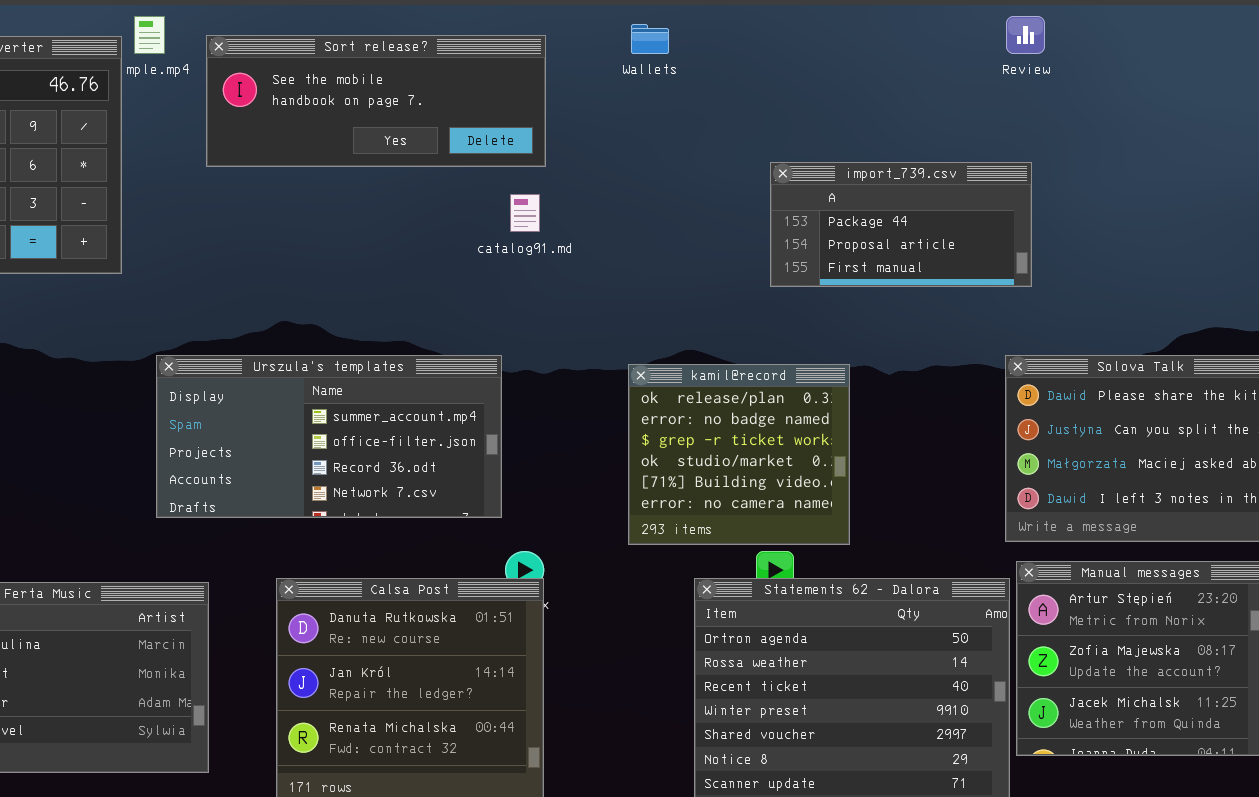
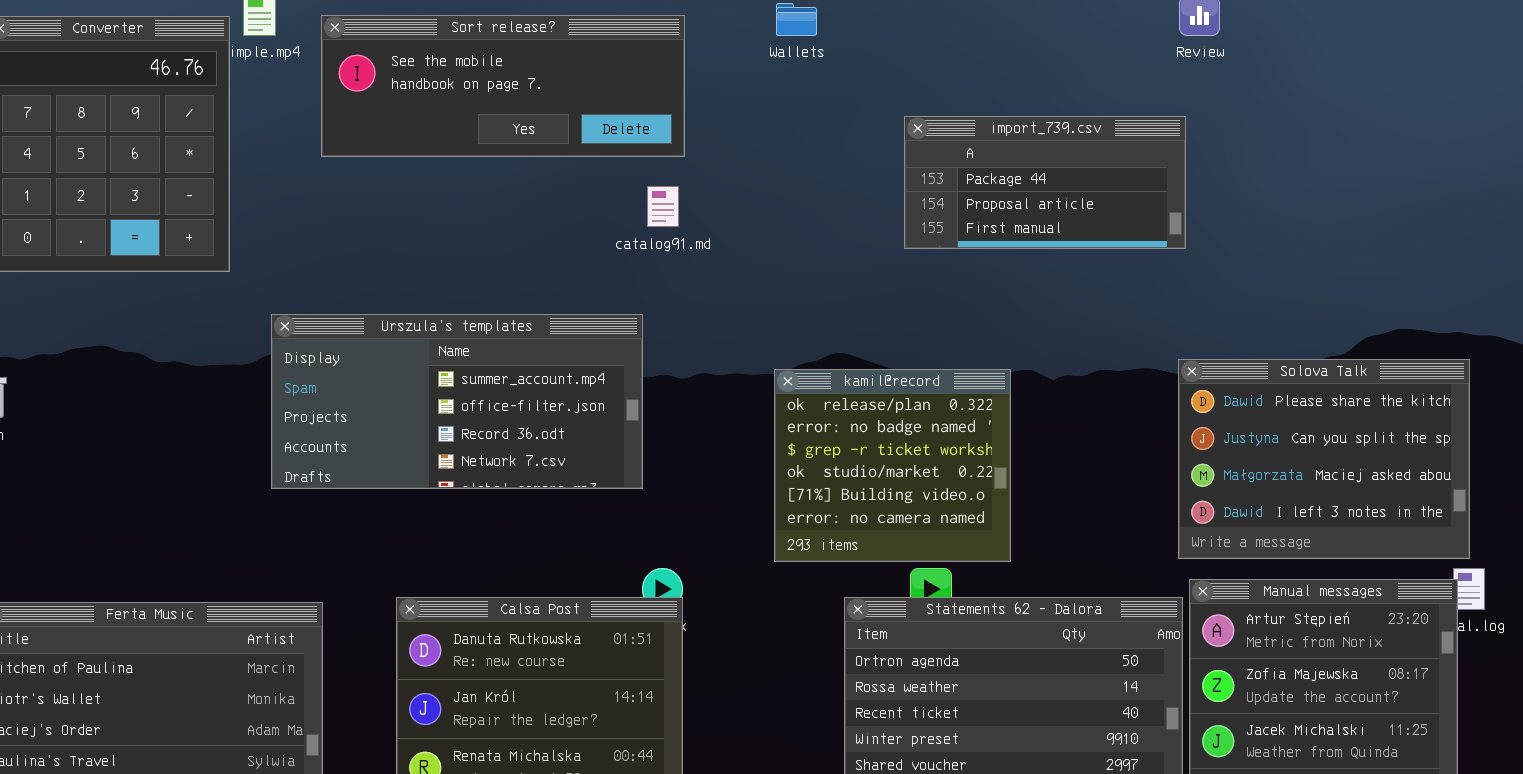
import_739.csv: [770,162,1032,287] -> [904,116,1186,249], moved
Urszula's templates: [156,355,502,518] -> [271,314,643,489], moved

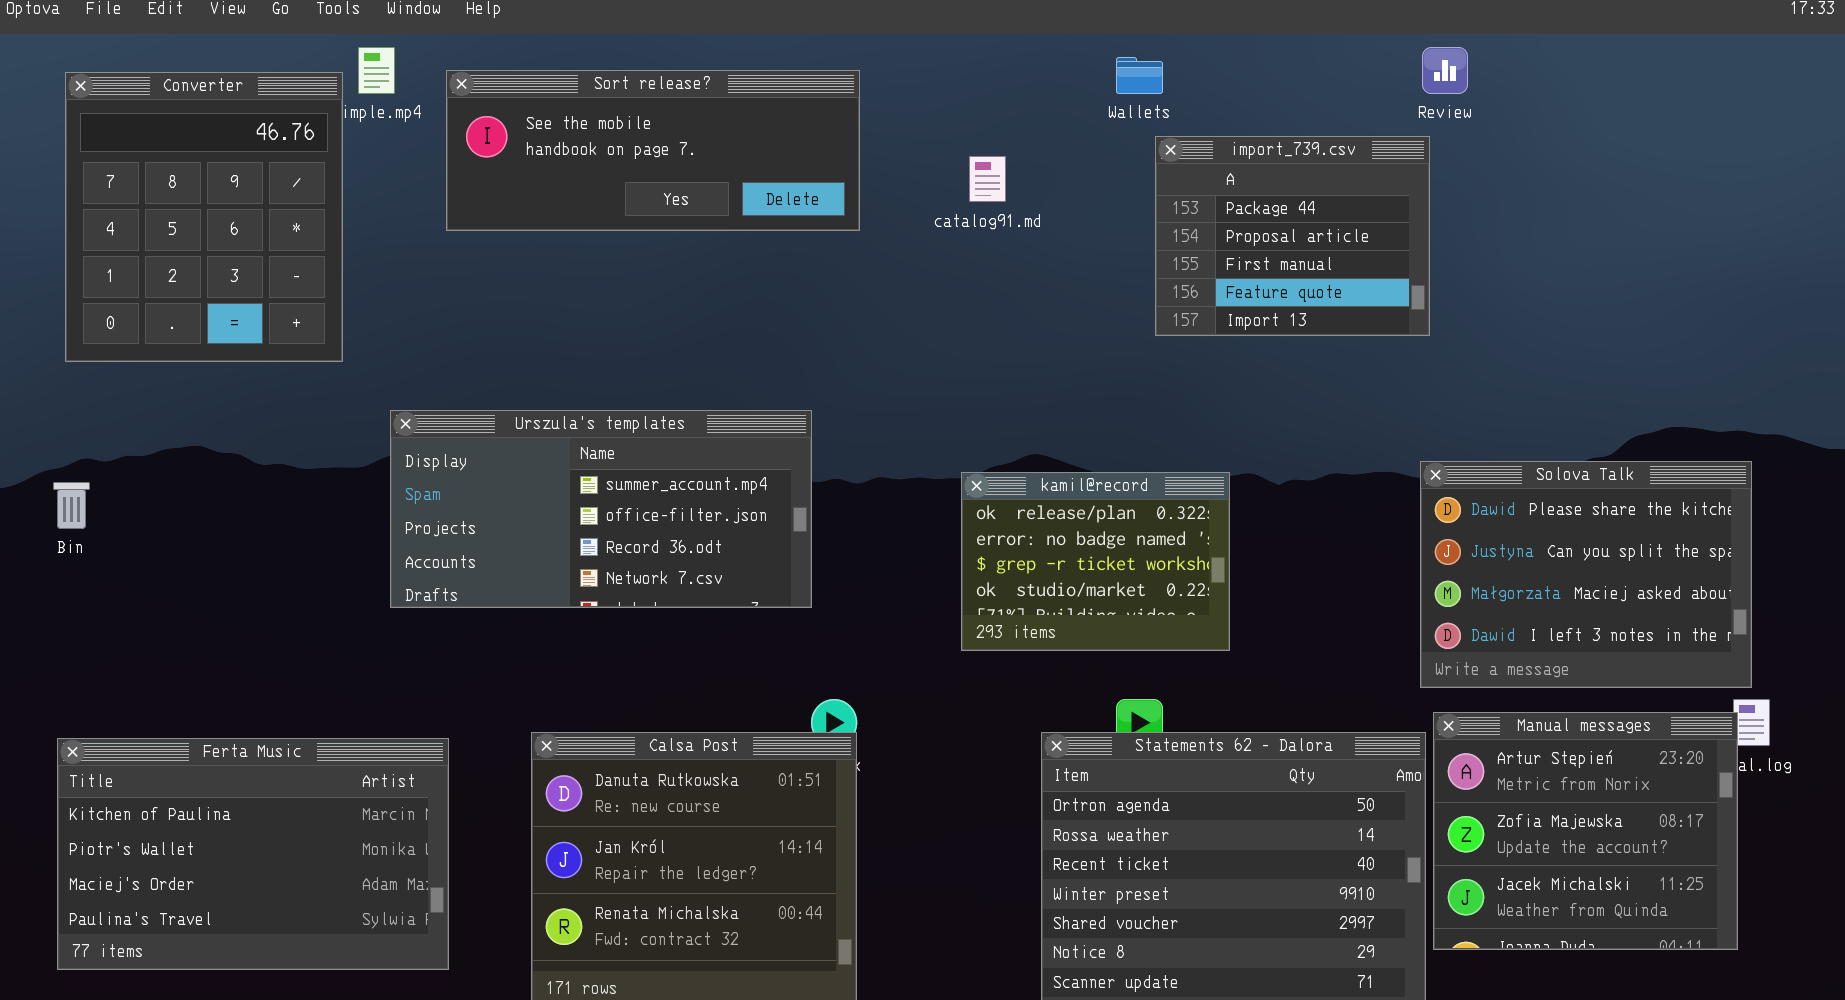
Wallets: [776,3,817,36] -> [1116,57,1163,94], moved
import_739.csv: [904,116,1186,249] -> [1155,136,1430,336], resized
catalog91.md: [647,186,679,227] -> [969,156,1006,202], moved
kamil@record: [774,369,1011,562] -> [961,472,1230,651], resized

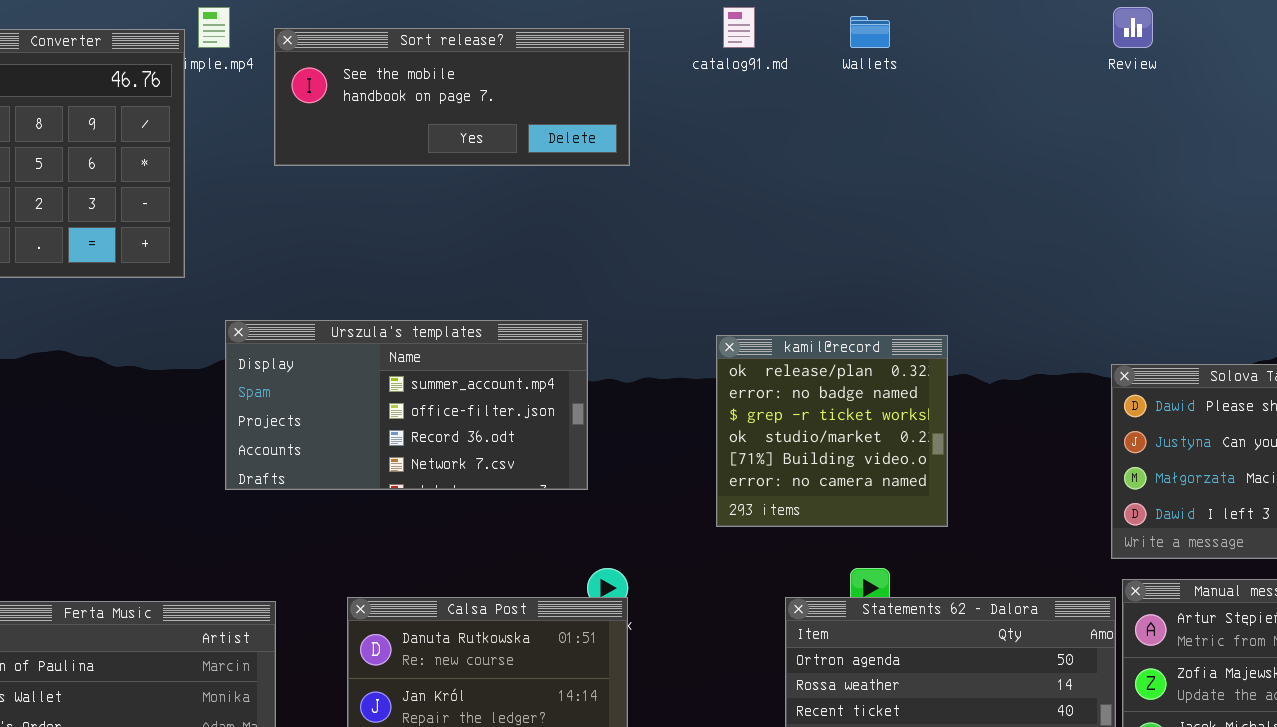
import_739.csv: [1155,136,1430,336] -> none, closed
catalog91.md: [969,156,1006,202] -> [723,7,755,48], moved
kamil@record: [961,472,1230,651] -> [716,335,948,527], resized

